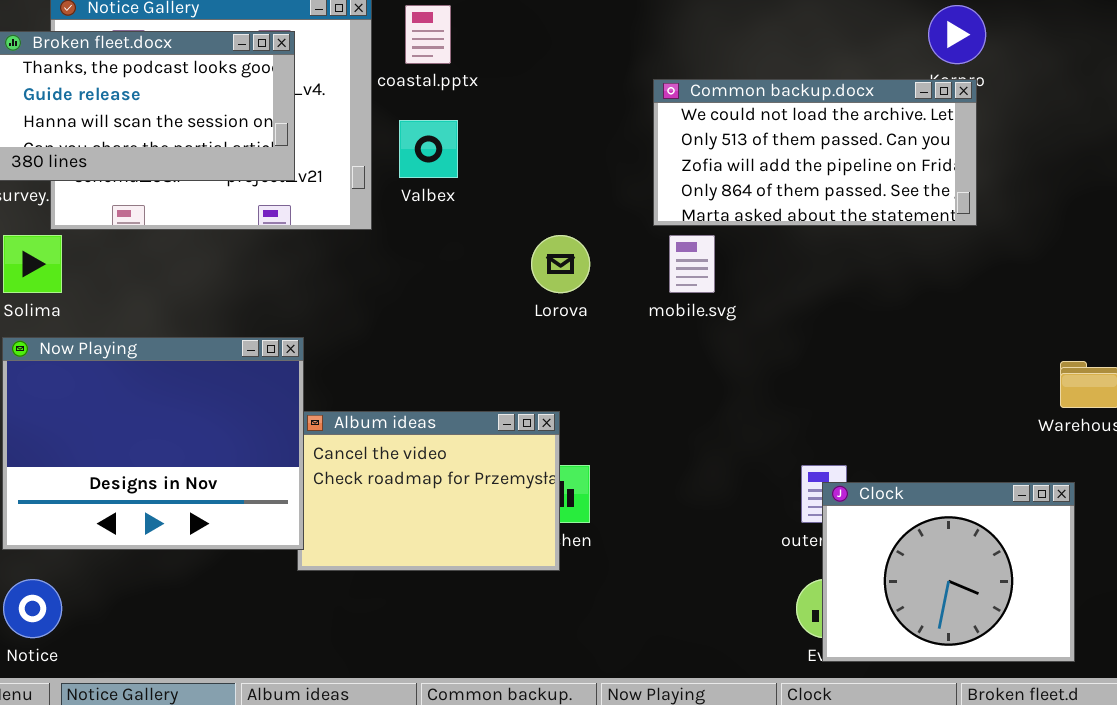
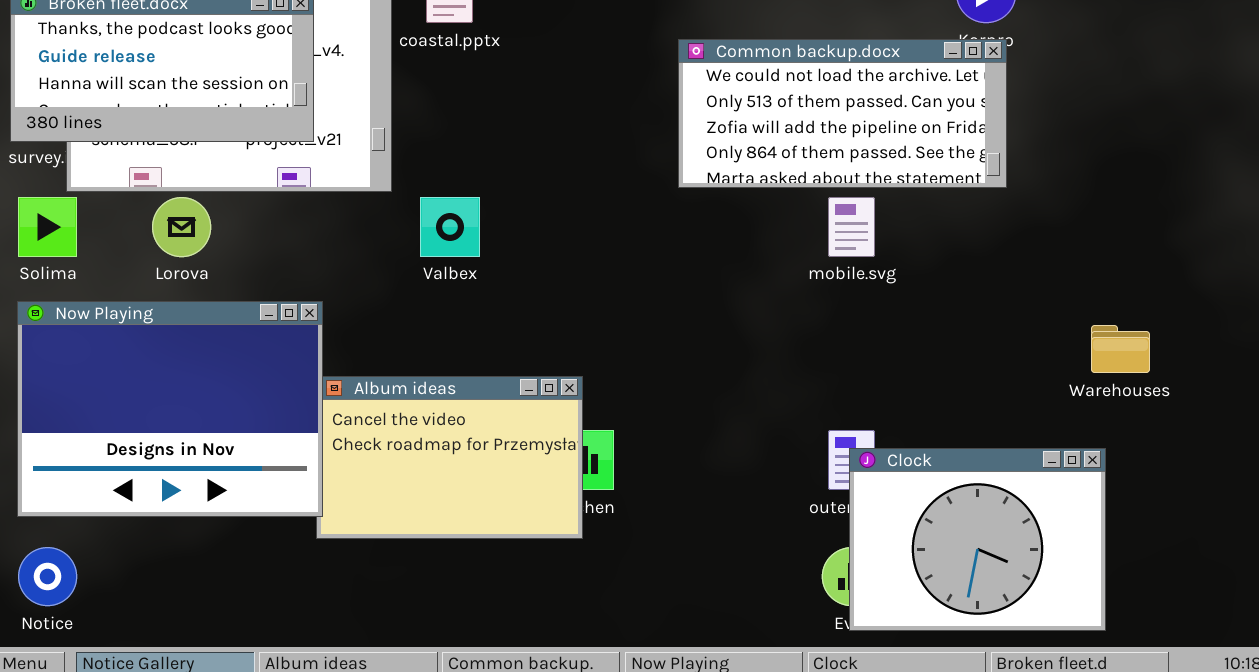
Valbex: [399,120,458,178] -> [420,197,480,257], moved
Lorova: [531,235,590,293] -> [152,197,211,257], moved
mobile.svg: [669,235,715,293] -> [828,197,875,257], moved

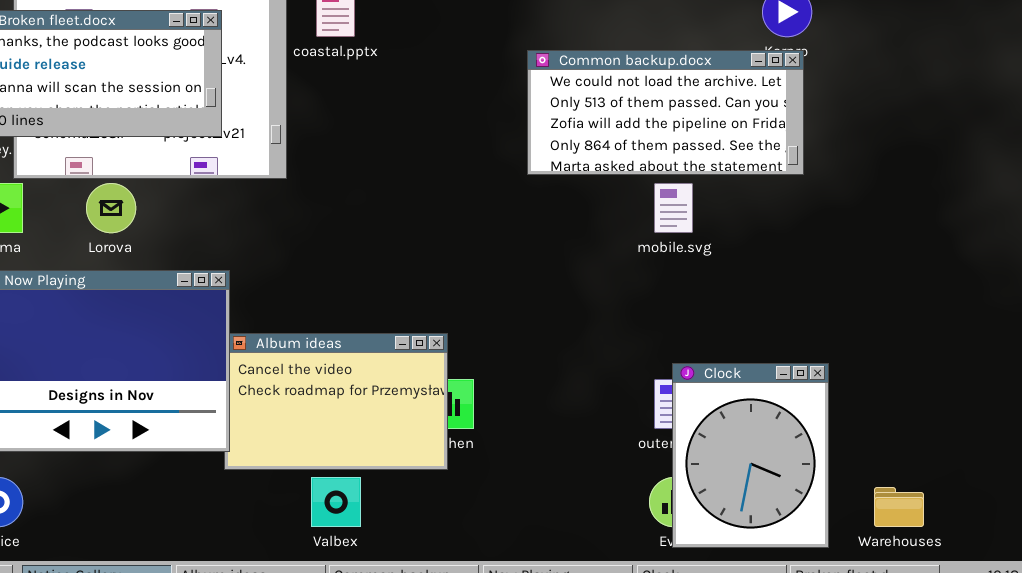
Valbex: [420,197,480,257] -> [311,477,361,527], moved
Warehouses: [1091,325,1150,373] -> [874,487,924,527], moved
Clock: [849,448,1106,631] -> [672,363,829,548], resized

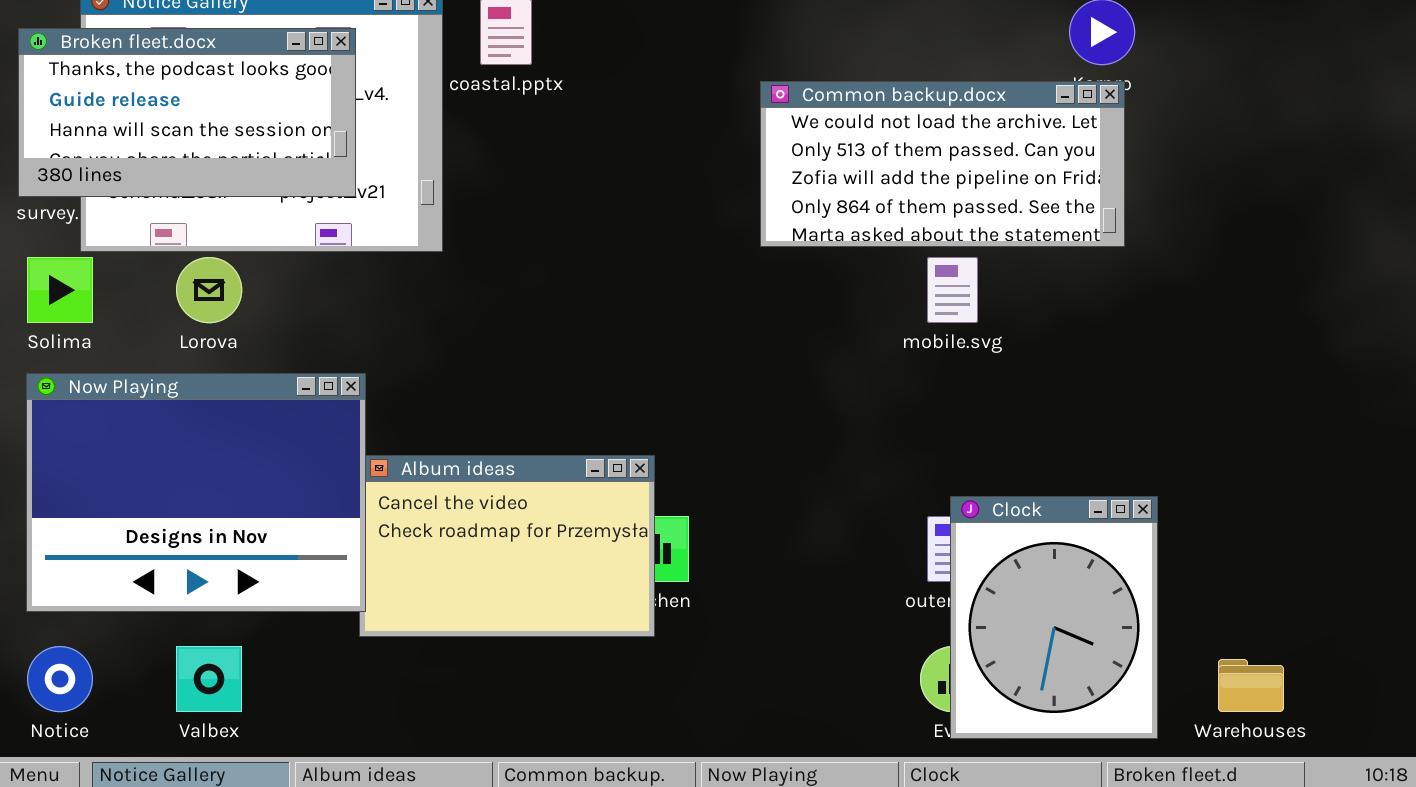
Valbex: [311,477,361,527] -> [176,646,242,712], moved

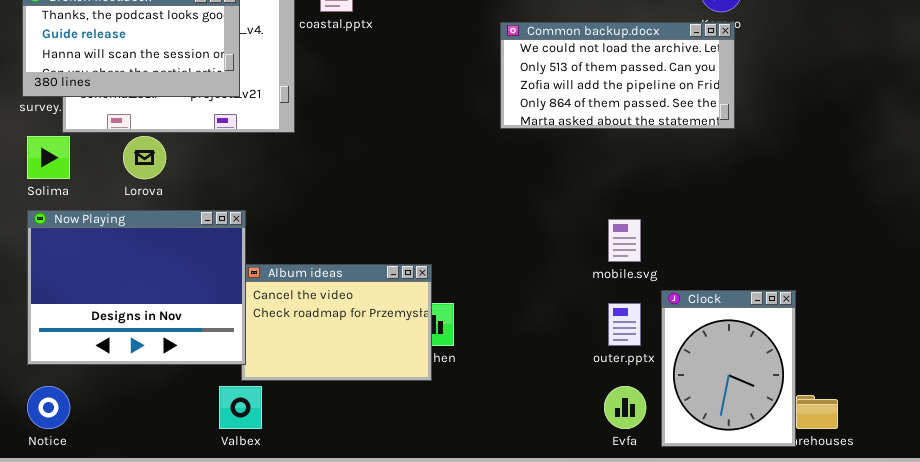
mobile.svg: [927,257,978,323] -> [608,219,641,262], moved
Clock: [950,496,1158,739] -> [661,290,796,447], moved
Valbex: [176,646,242,712] -> [219,386,262,429], moved

